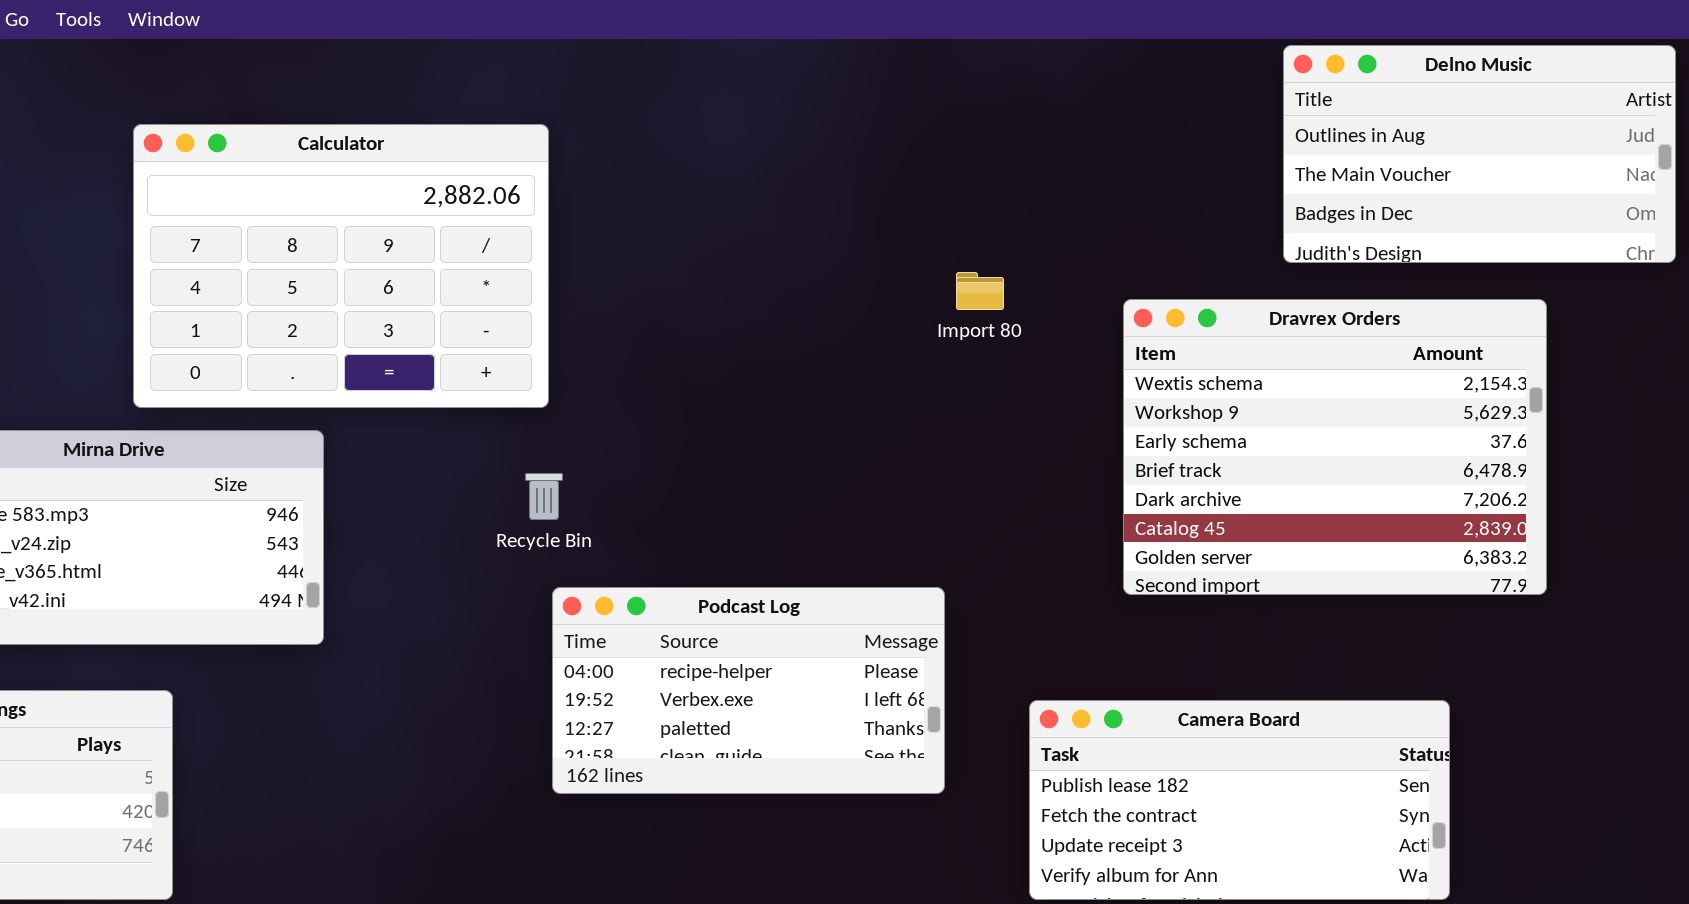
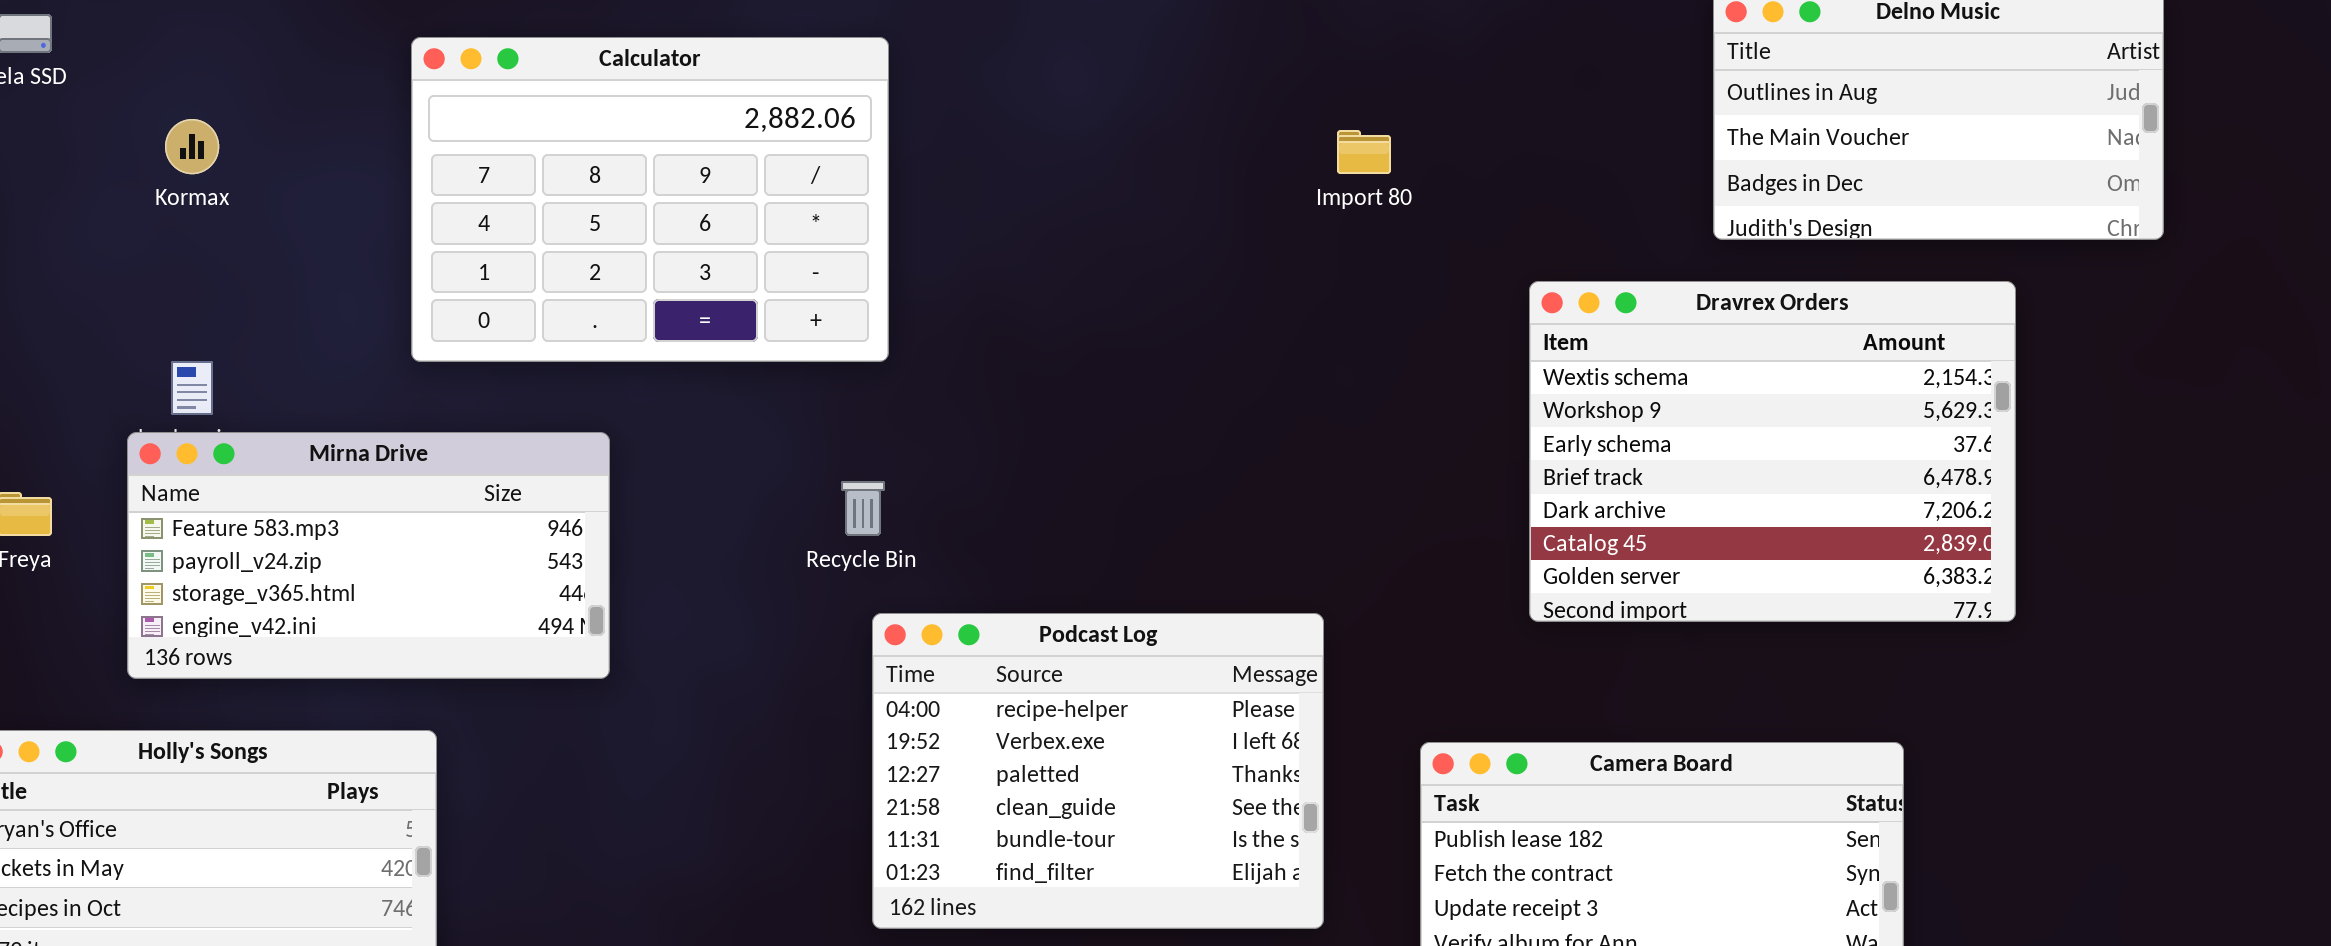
Calculator: [133,124,549,408] -> [411,37,889,362], moved
Import 80: [956,272,1004,310] -> [1337,130,1391,174], moved
Podcast Log: [552,587,945,794] -> [872,613,1324,929], resized

